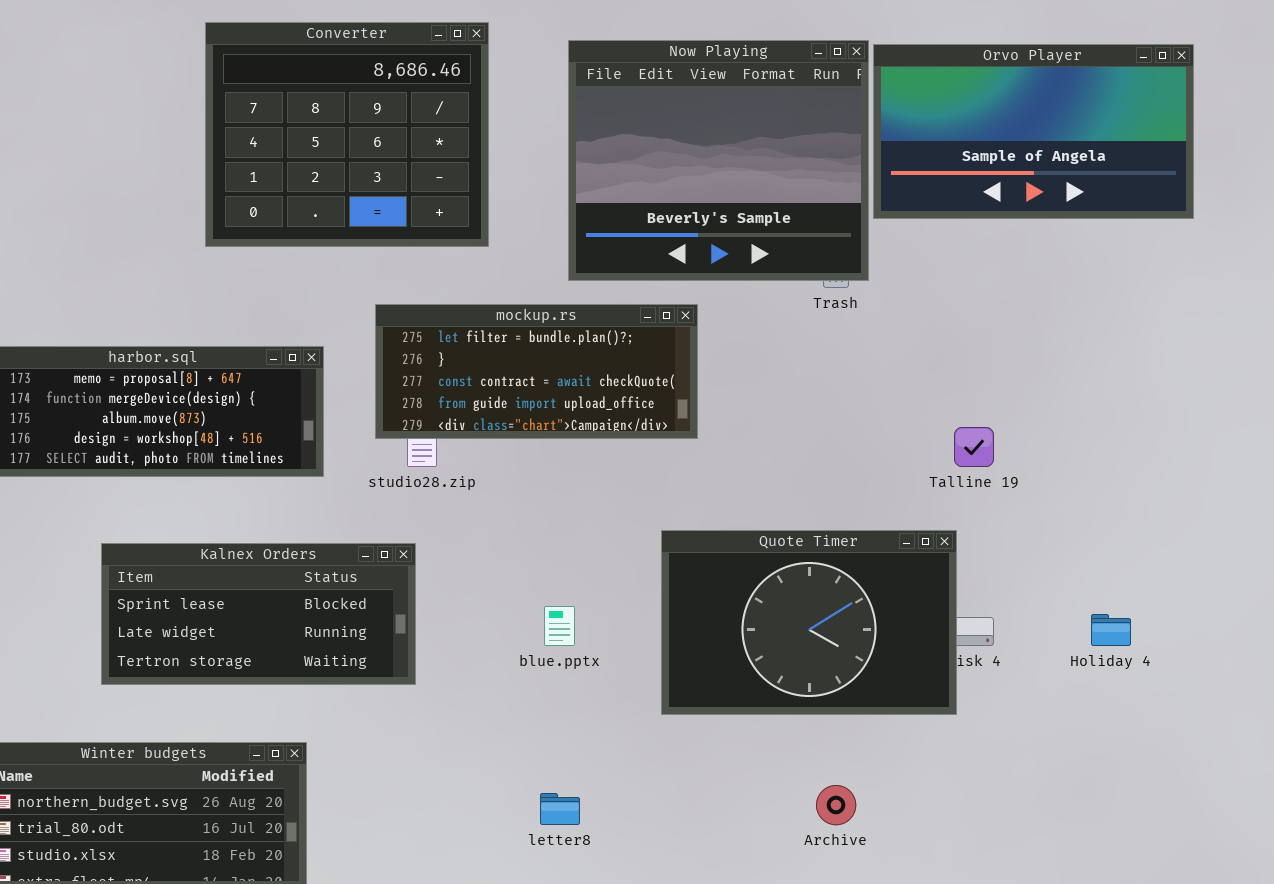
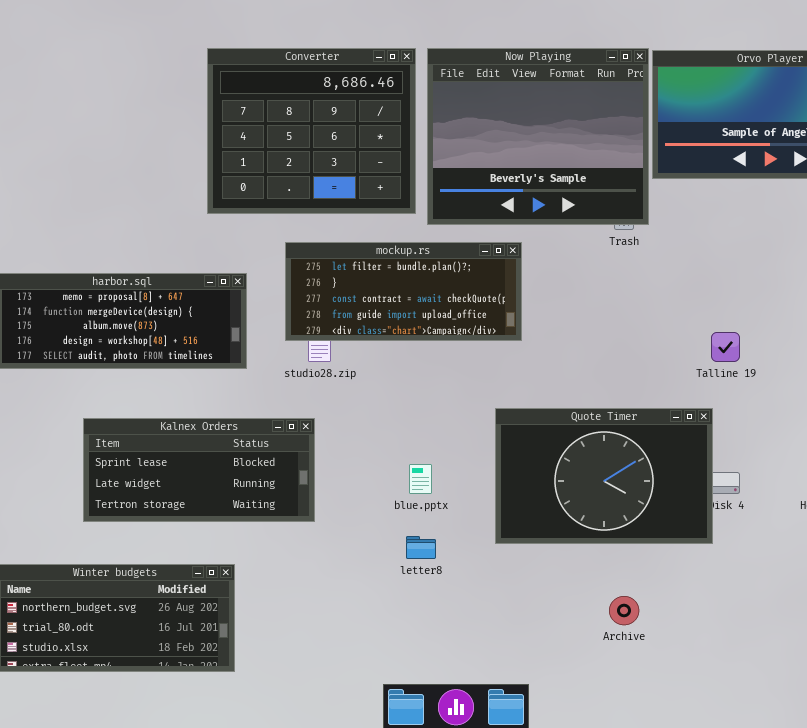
Converter: [205,22,489,247] -> [207,48,416,214], moved
letter8: [540,793,580,825] -> [406,536,436,559], moved

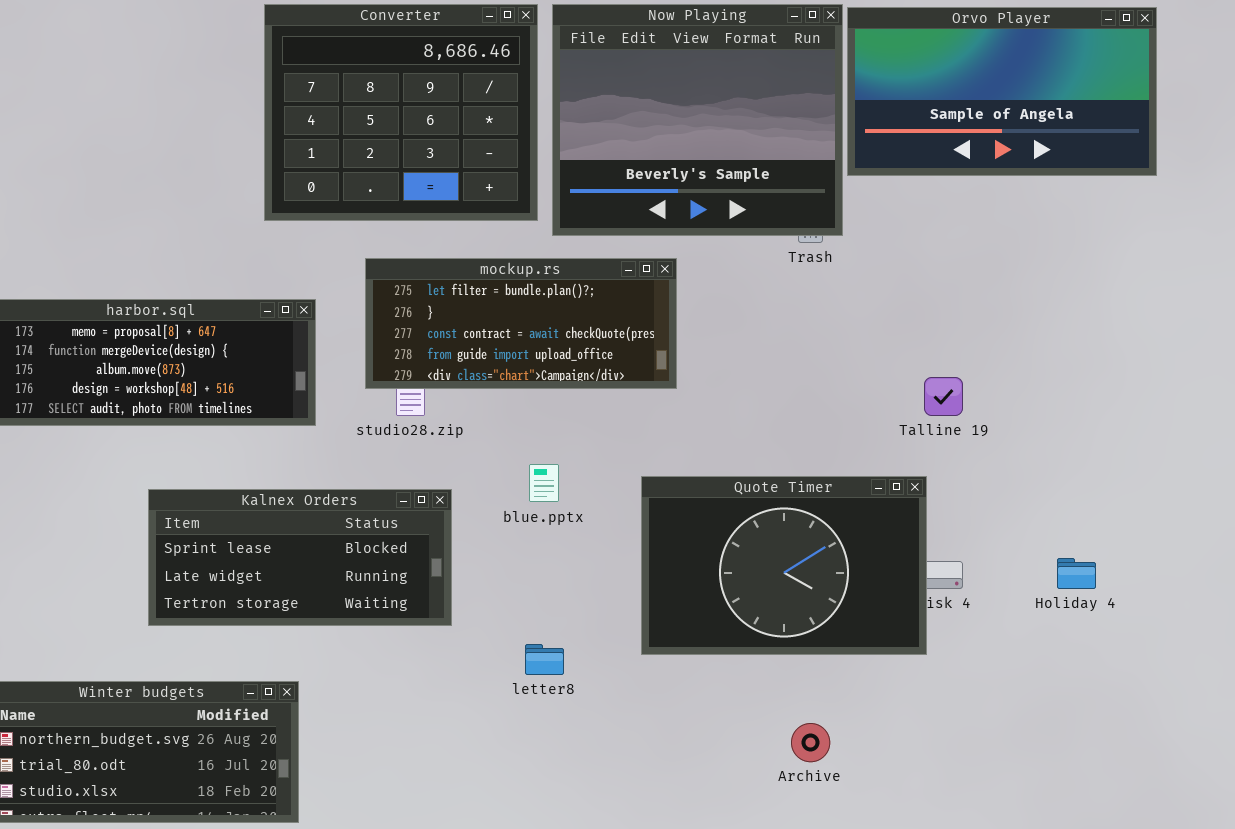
Kalnex Orders: [83,418,315,522] -> [148,489,452,626], moved
blue.pptx: [409,464,432,494] -> [529,464,559,502], moved

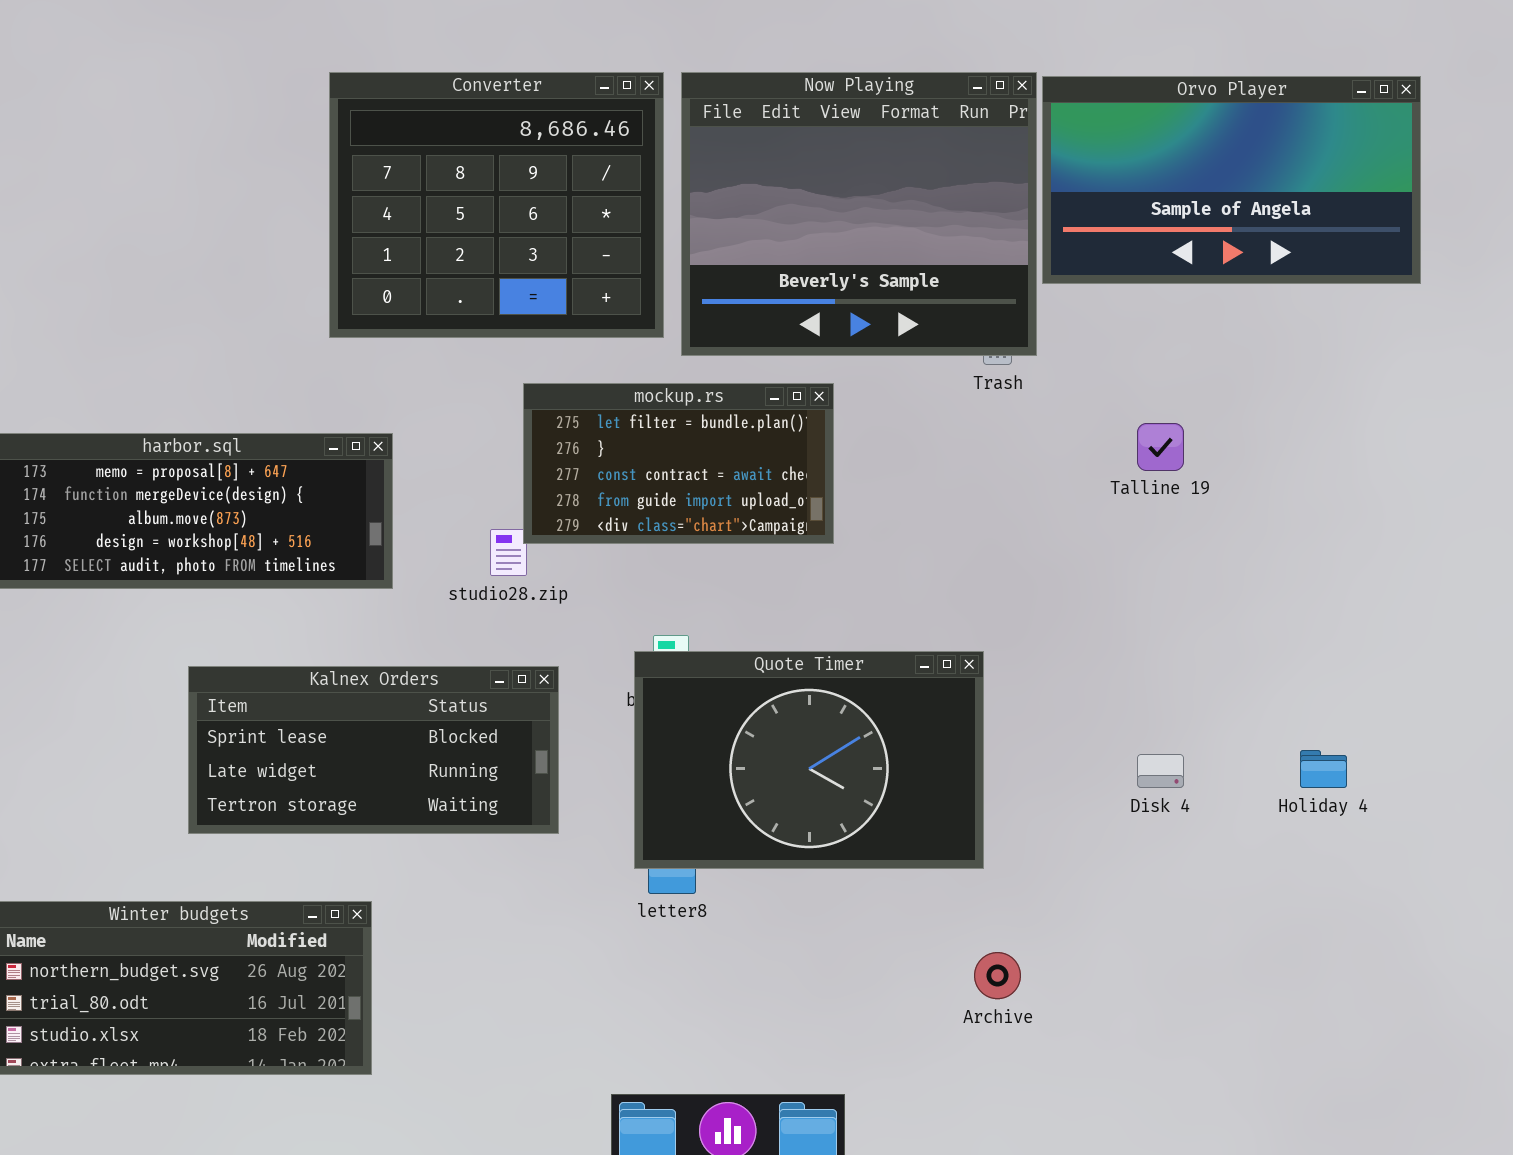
mockup.rs: [365,258,677,389] -> [523,383,834,544], resized
Talline 19: [924,377,963,416] -> [1137,423,1184,471], moved
Quote Timer: [641,476,927,655] -> [634,651,984,869], moved

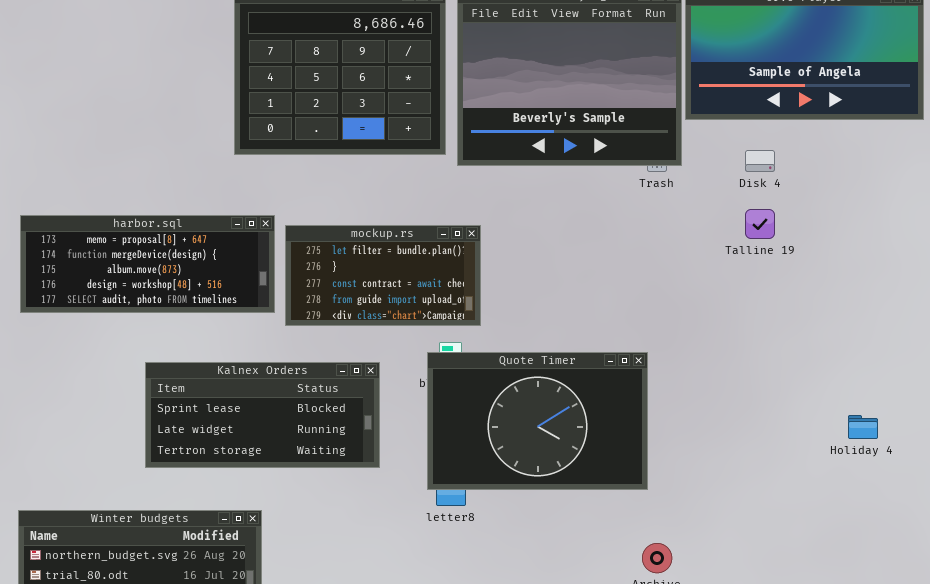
mockup.rs: [523,383,834,544] -> [285,225,481,326], moved
Disk 4: [1137,754,1184,788] -> [745,150,775,172], moved

